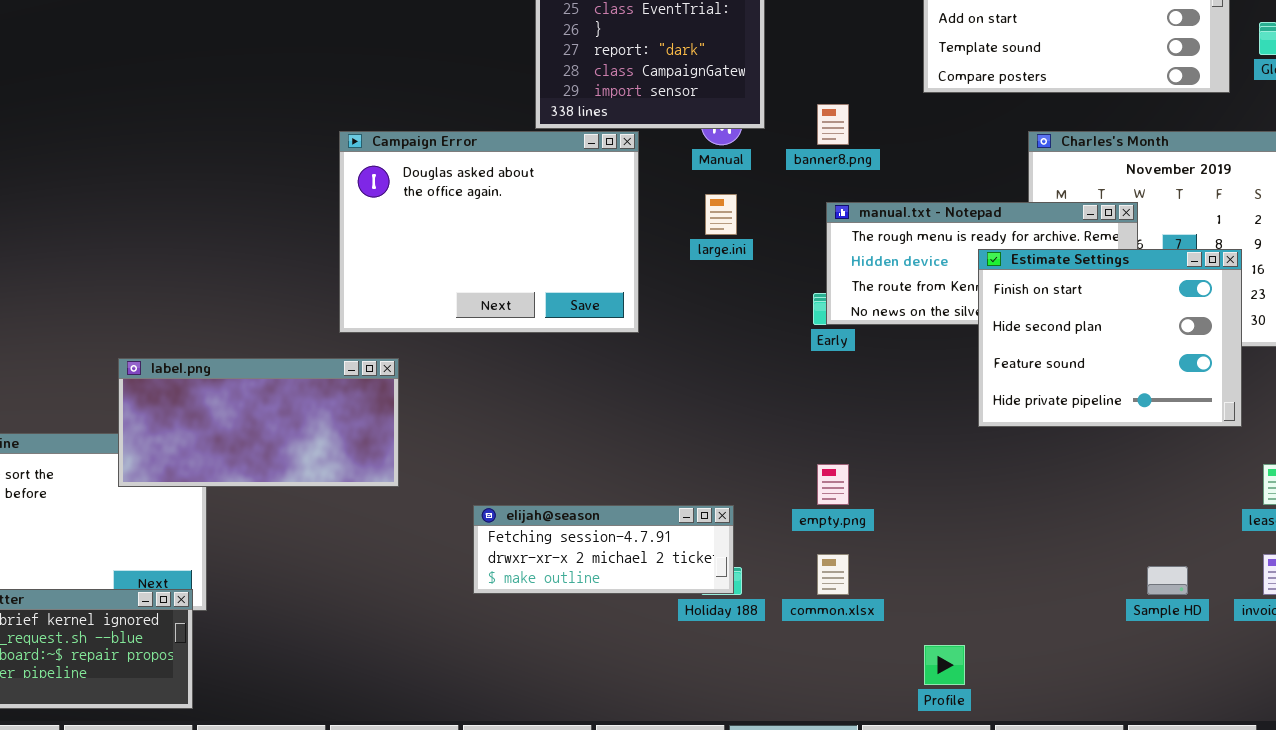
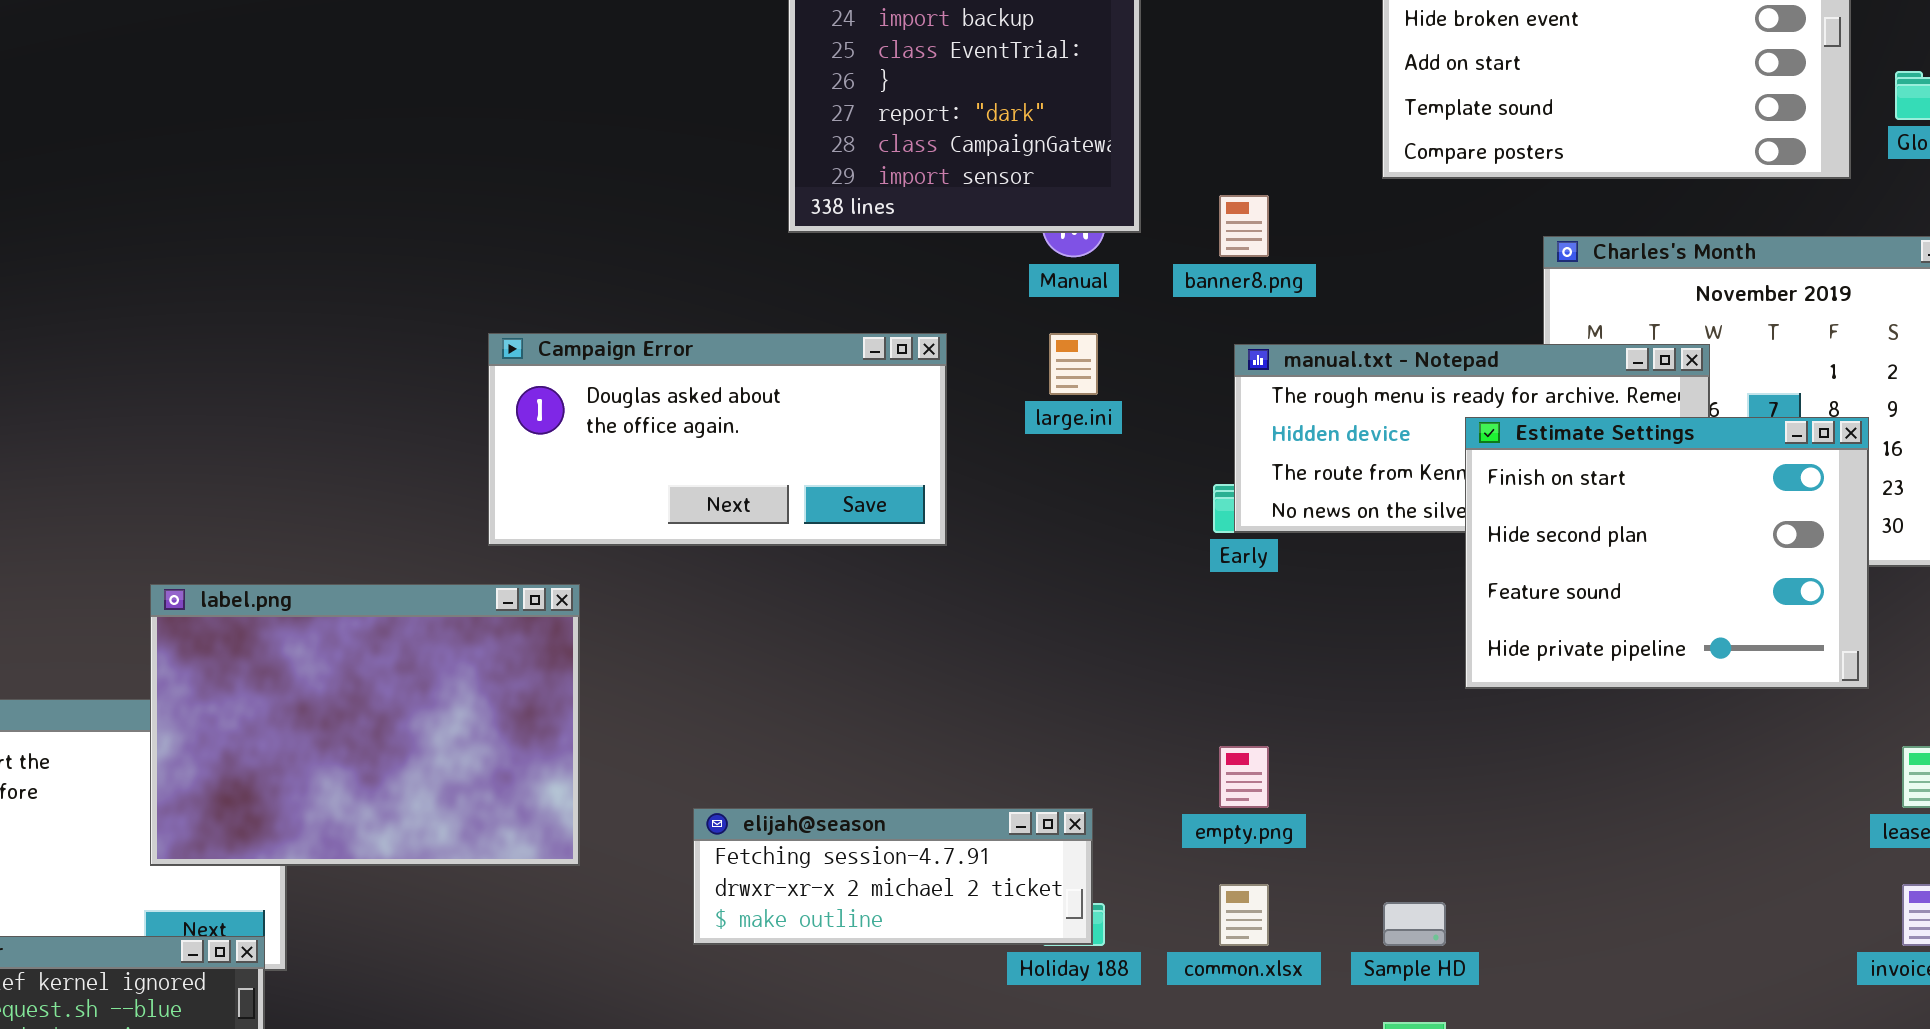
Campaign Error: [339,131,639,333] -> [488,333,947,546], resized
label.png: [118,358,399,487] -> [150,584,580,866], resized
Sample HD: [1147,566,1188,595] -> [1383,902,1446,946], moved

